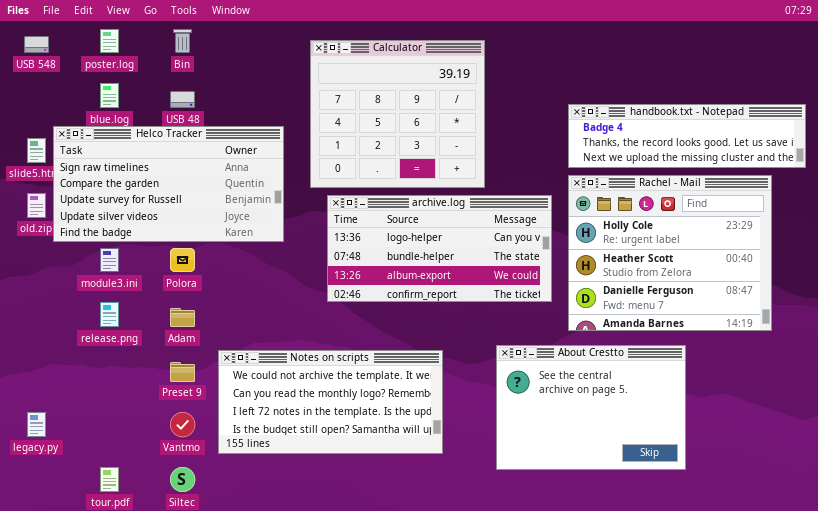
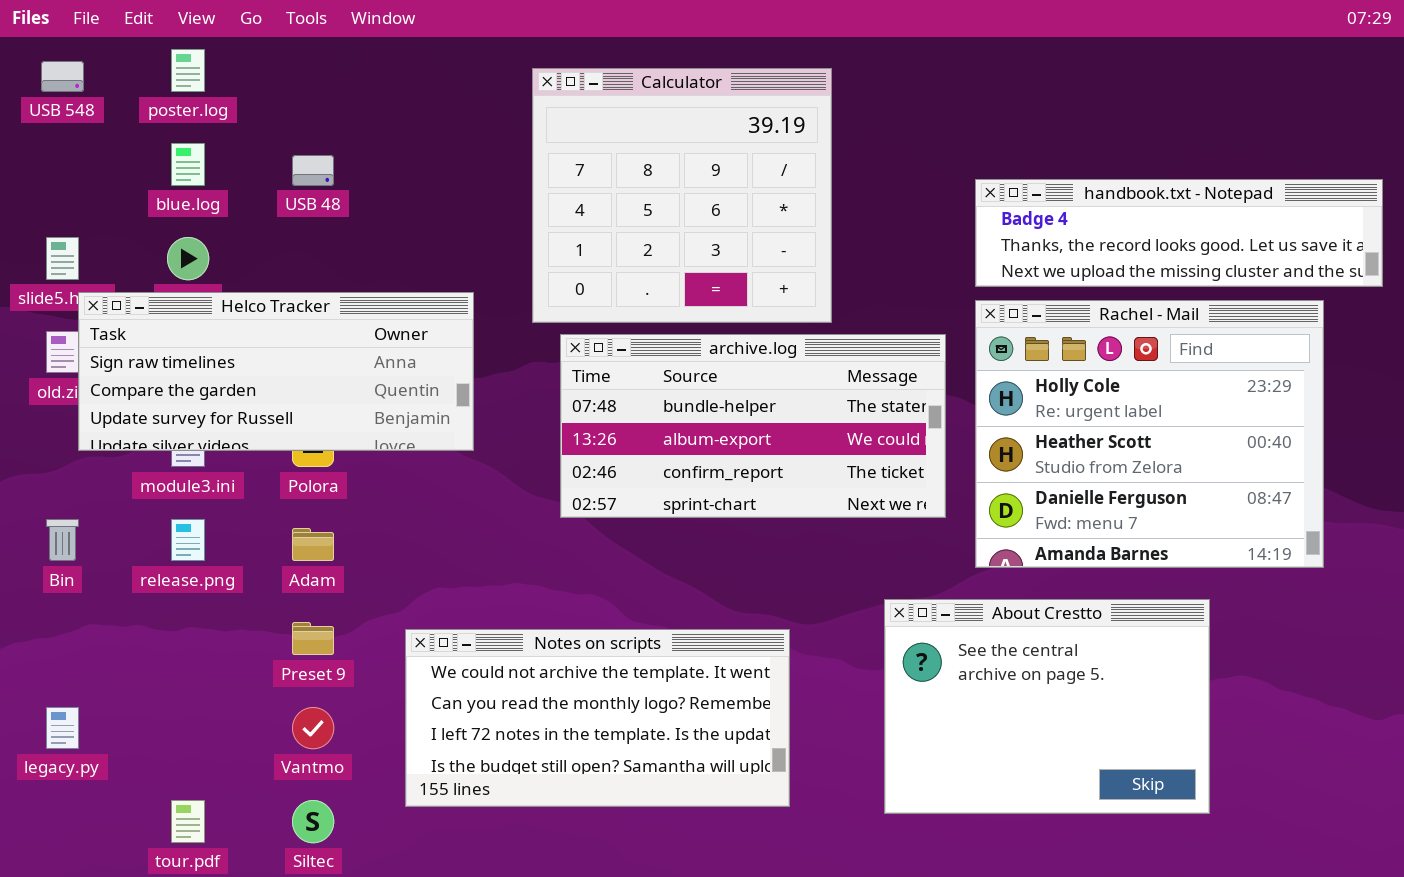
Bin: [173,29,192,53] -> [46,519,79,561], moved
Helco Tracker: [53,126,284,242] -> [78,292,474,451], moved, resized
archive.log: [327,195,552,302] -> [560,334,946,518], scrolled down 1 row
About Crestto: [496,345,686,470] -> [884,599,1210,814], moved
Notes on scripts: [218,350,443,454] -> [405,629,790,807], moved

